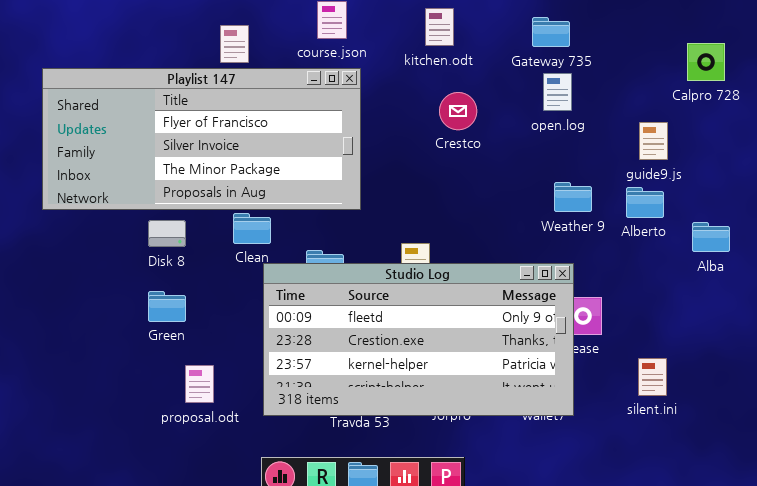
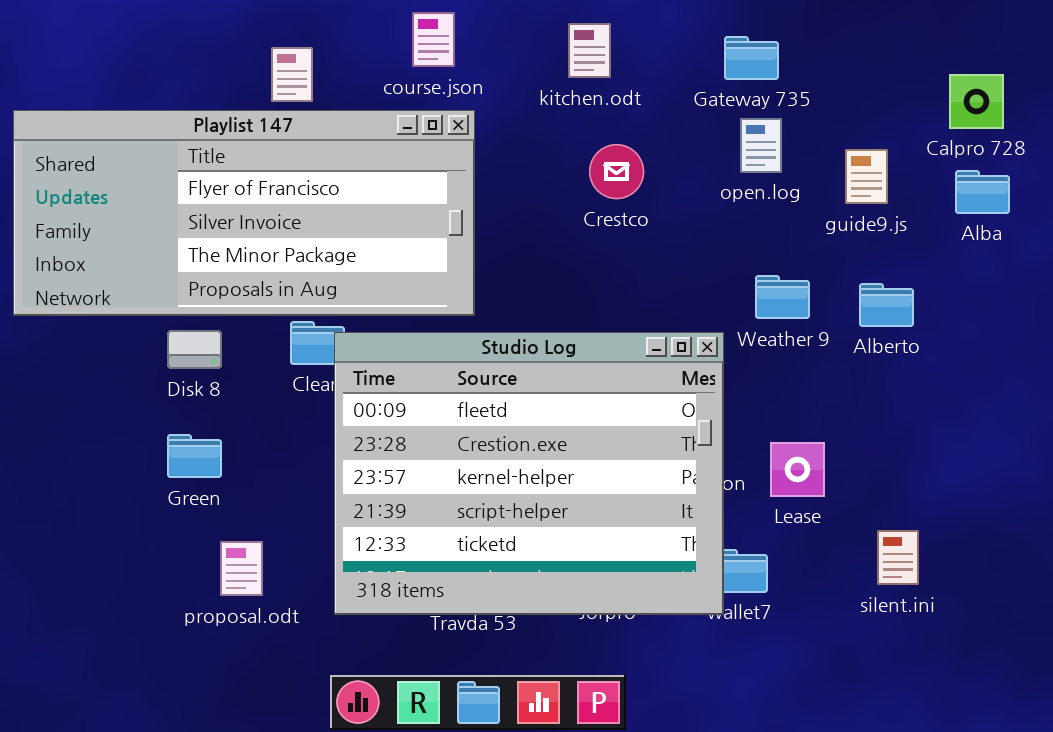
guide9.js: [639,122,668,160] -> [845,149,888,204], moved
Alba: [692,222,730,252] -> [955,170,1010,214], moved
Studio Log: [263,263,574,416] -> [334,332,724,615], resized

